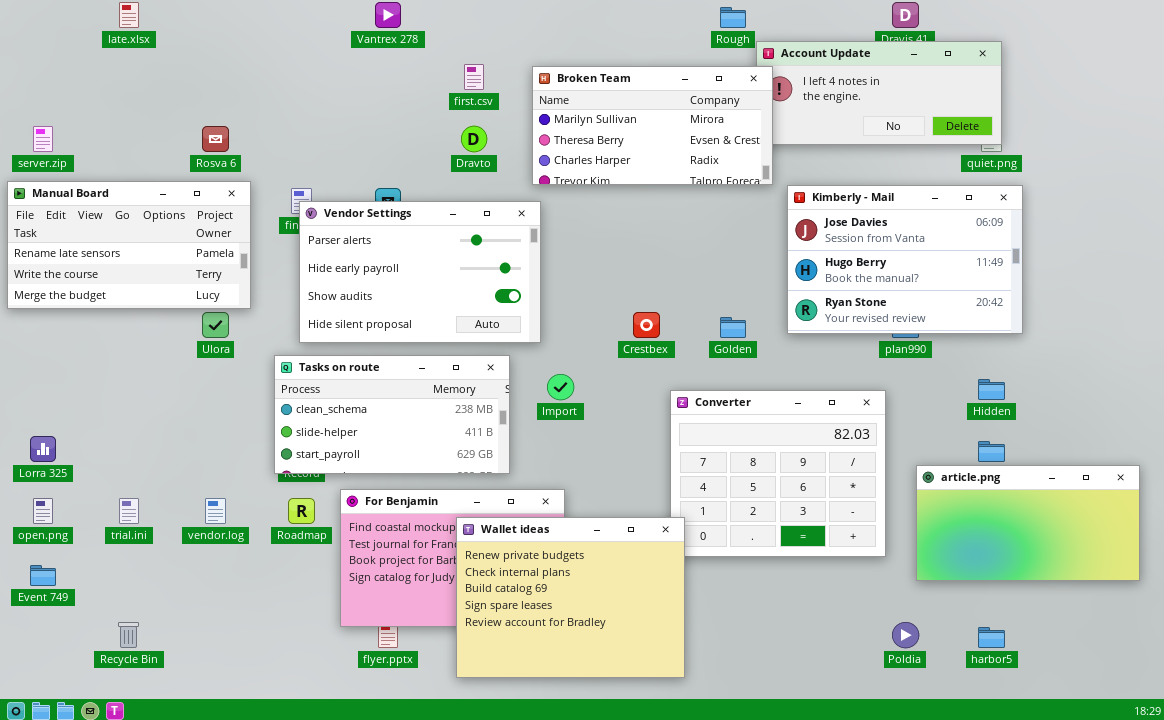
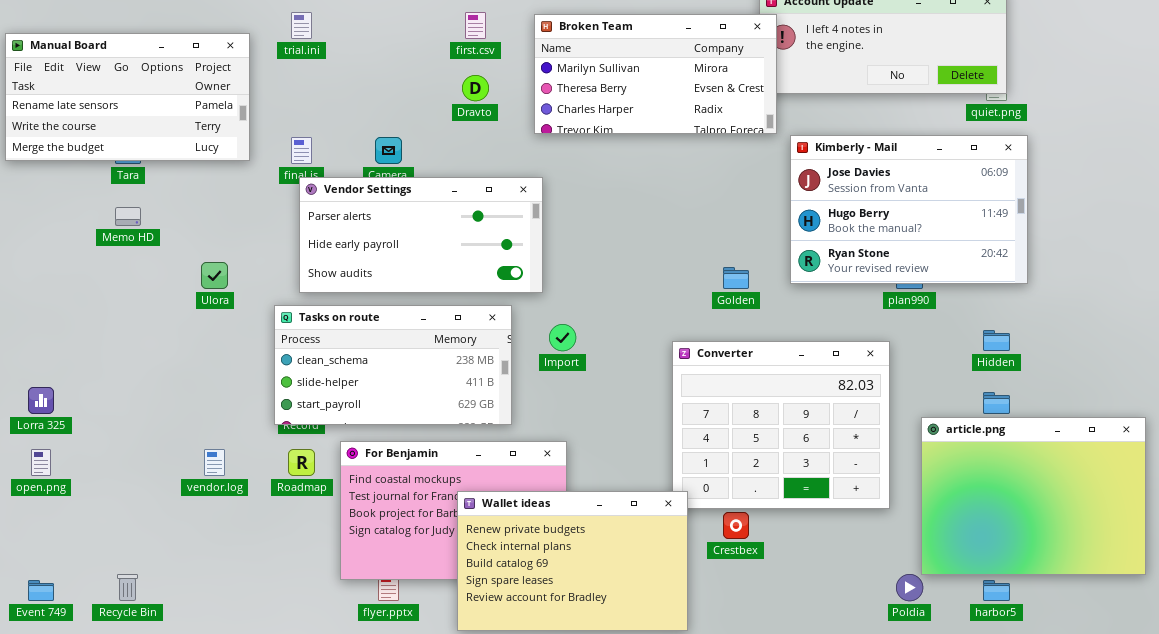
Manual Board: [7,181,251,309] -> [5,33,250,161], moved
Vendor Settings: [299,201,541,343] -> [299,177,543,293], resized
Crestbex: [633,312,660,338] -> [723,512,749,539], moved
article.png: [916,465,1140,581] -> [921,417,1146,575], resized
trial.ini: [119,498,139,524] -> [291,12,312,39], moved
Wallet ideas: [456,517,685,678] -> [457,491,688,631], resized
Event 749: [30,565,56,586] -> [28,580,54,601], moved

